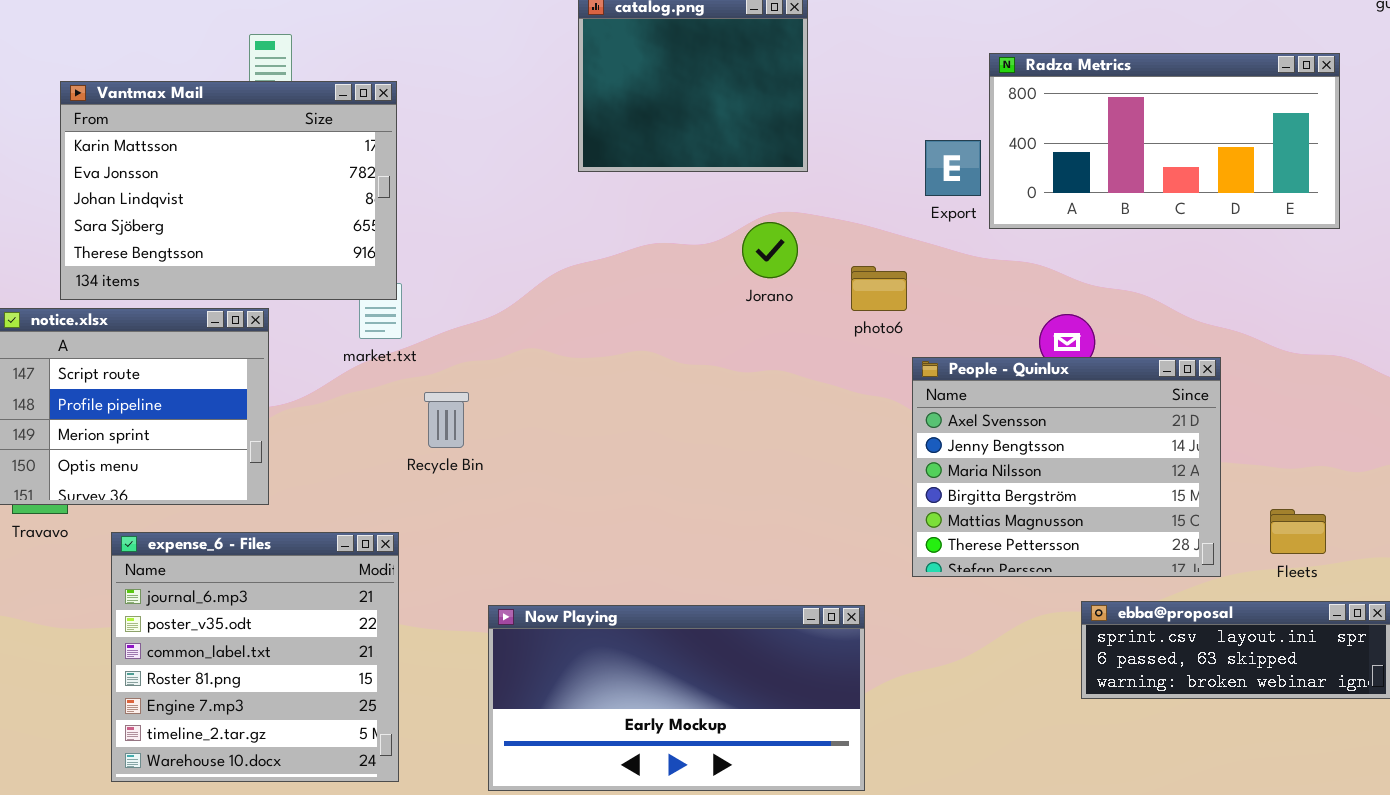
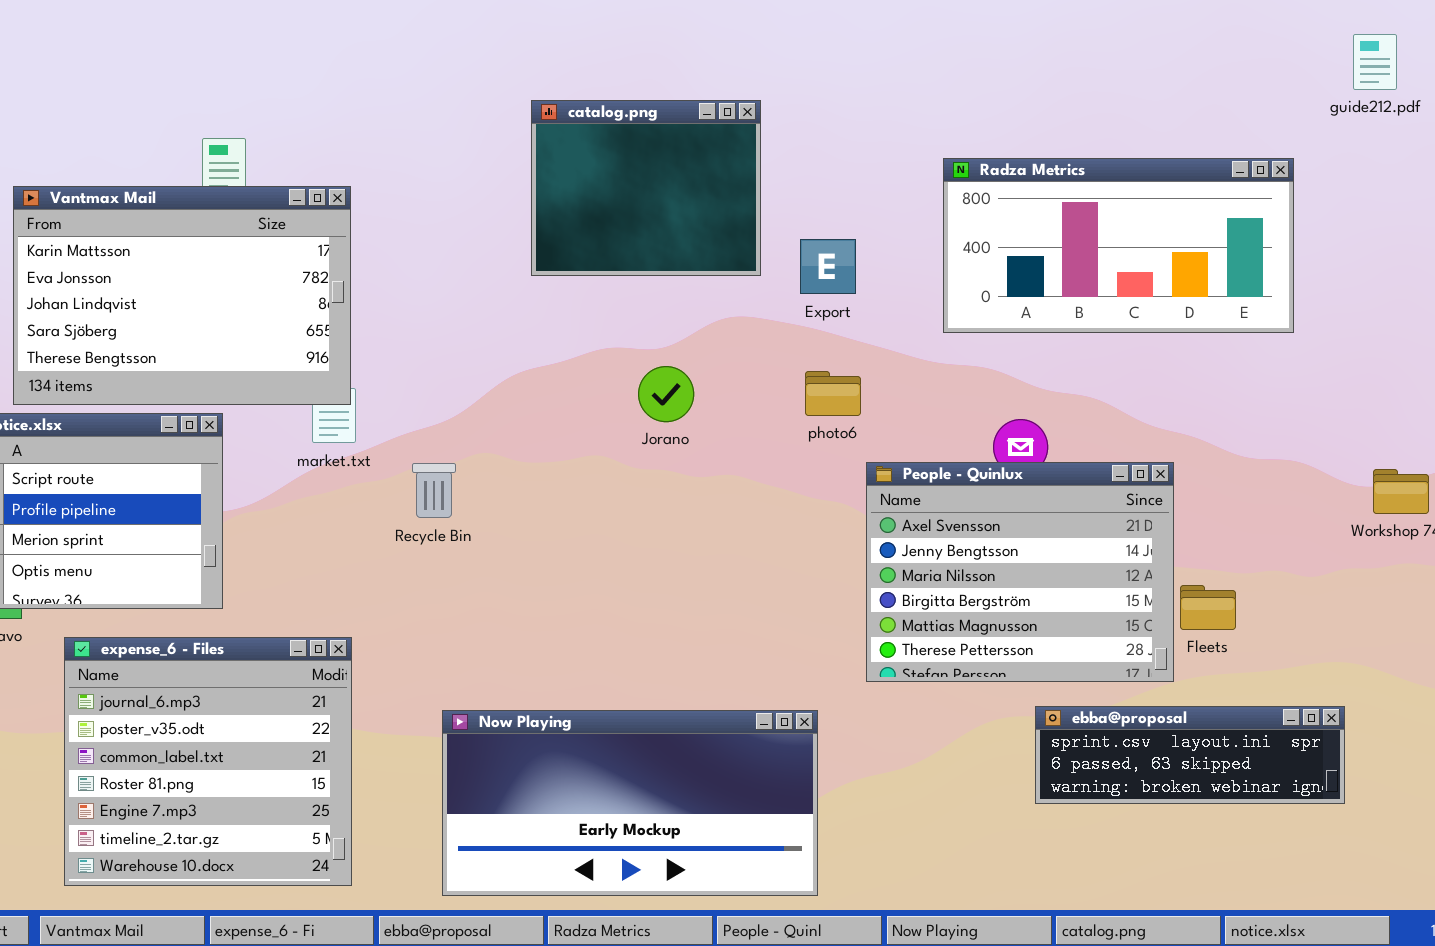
Export: [925,140,981,196] -> [800,239,856,294], moved
Jorano: [742,222,798,278] -> [638,366,694,422], moved
Recycle Bin: [424,392,469,448] -> [412,463,456,518], moved
Fleets: [1270,509,1326,554] -> [1180,585,1236,630], moved

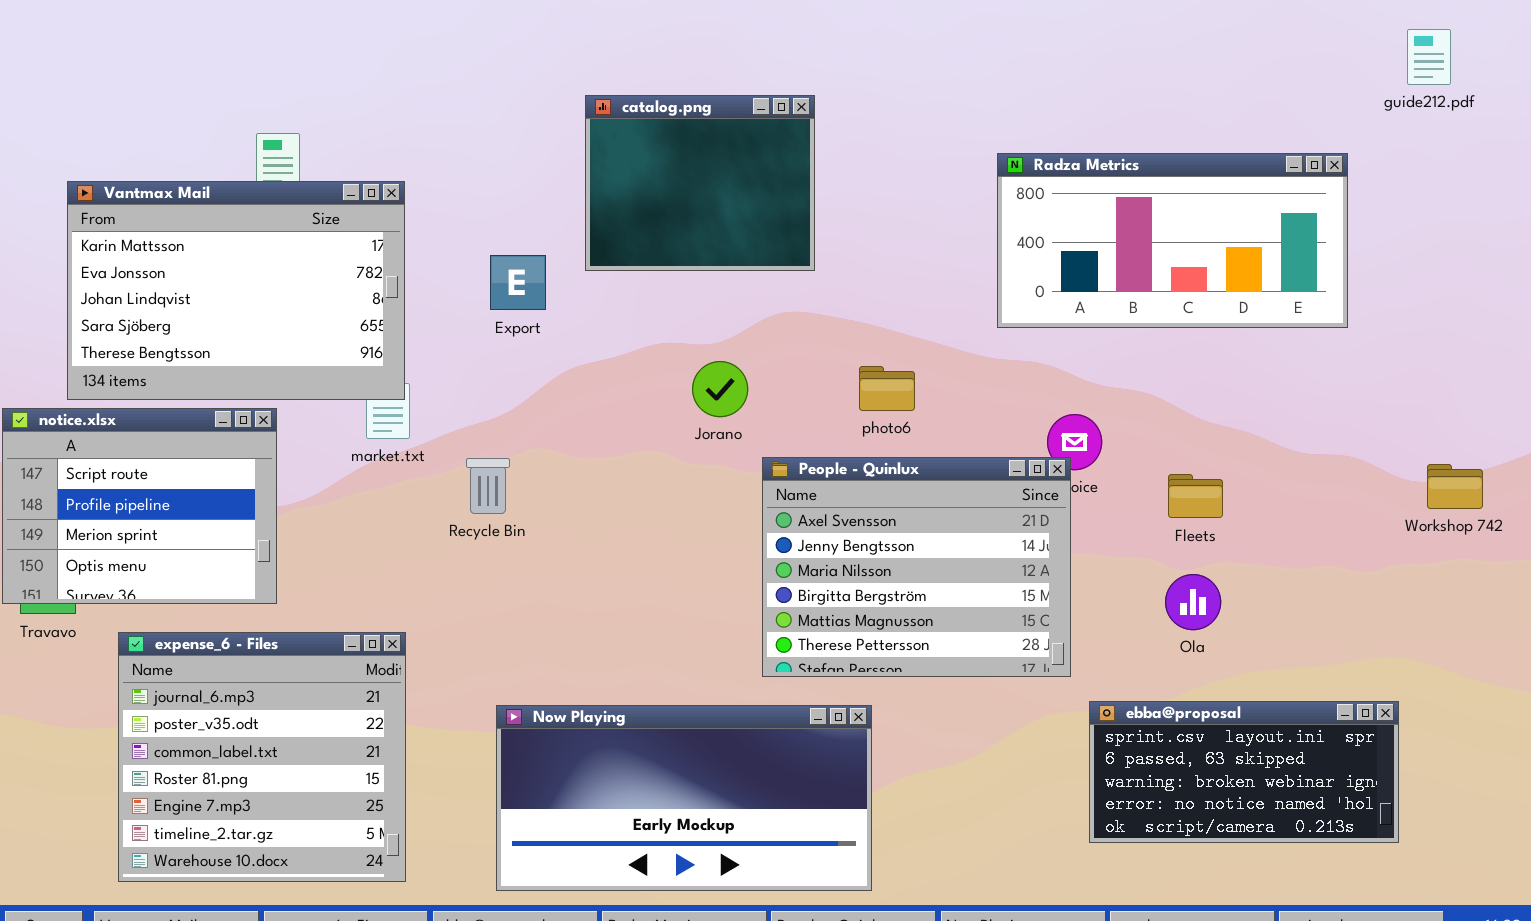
Export: [800,239,856,294] -> [490,255,546,310], moved
People - Quinlux: [866,462,1174,682] -> [762,457,1071,677], moved
Fleets: [1180,585,1236,630] -> [1168,474,1223,518], moved
ebba@proposal: [1035,706,1345,804] -> [1089,701,1399,843], resized

